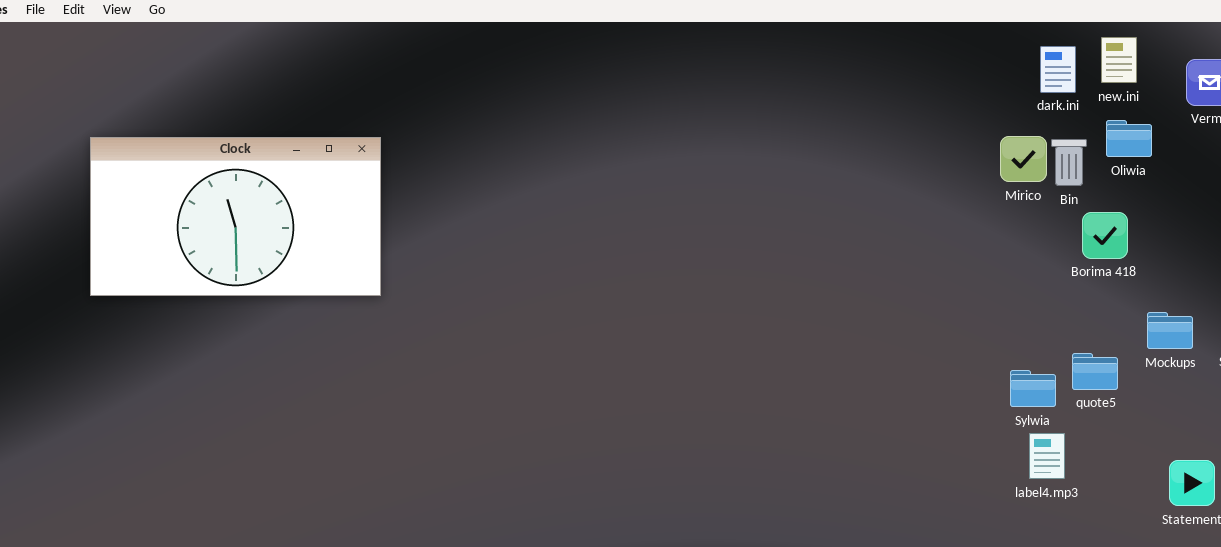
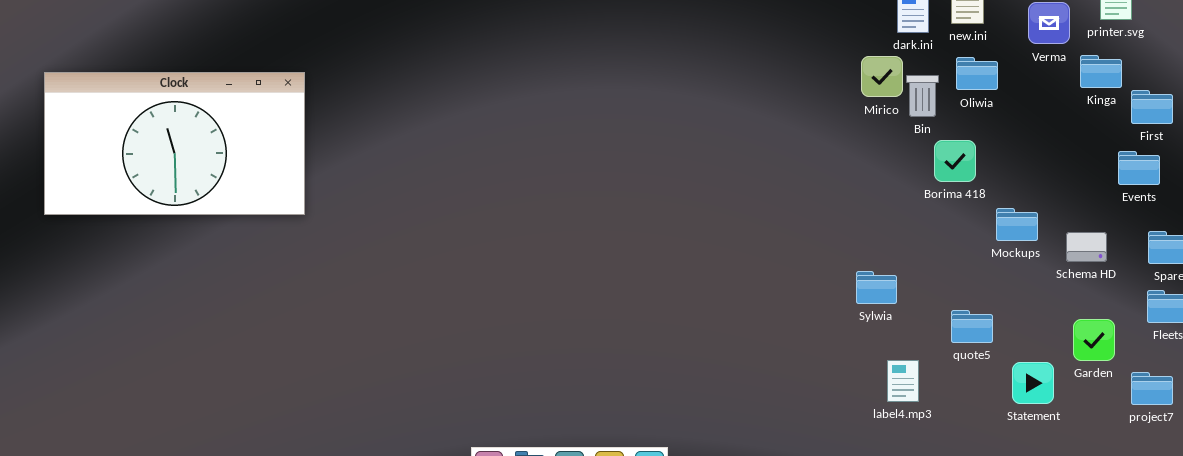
Mirico: [1000,136,1047,182] -> [861,56,903,97], moved
Mockups: [1147,312,1193,349] -> [996,208,1038,241], moved
quote5: [1072,353,1118,390] -> [951,310,993,343], moved
Sylwia: [1010,370,1056,407] -> [856,271,897,304], moved
label4.mp3: [1029,433,1065,479] -> [887,360,919,402], moved

